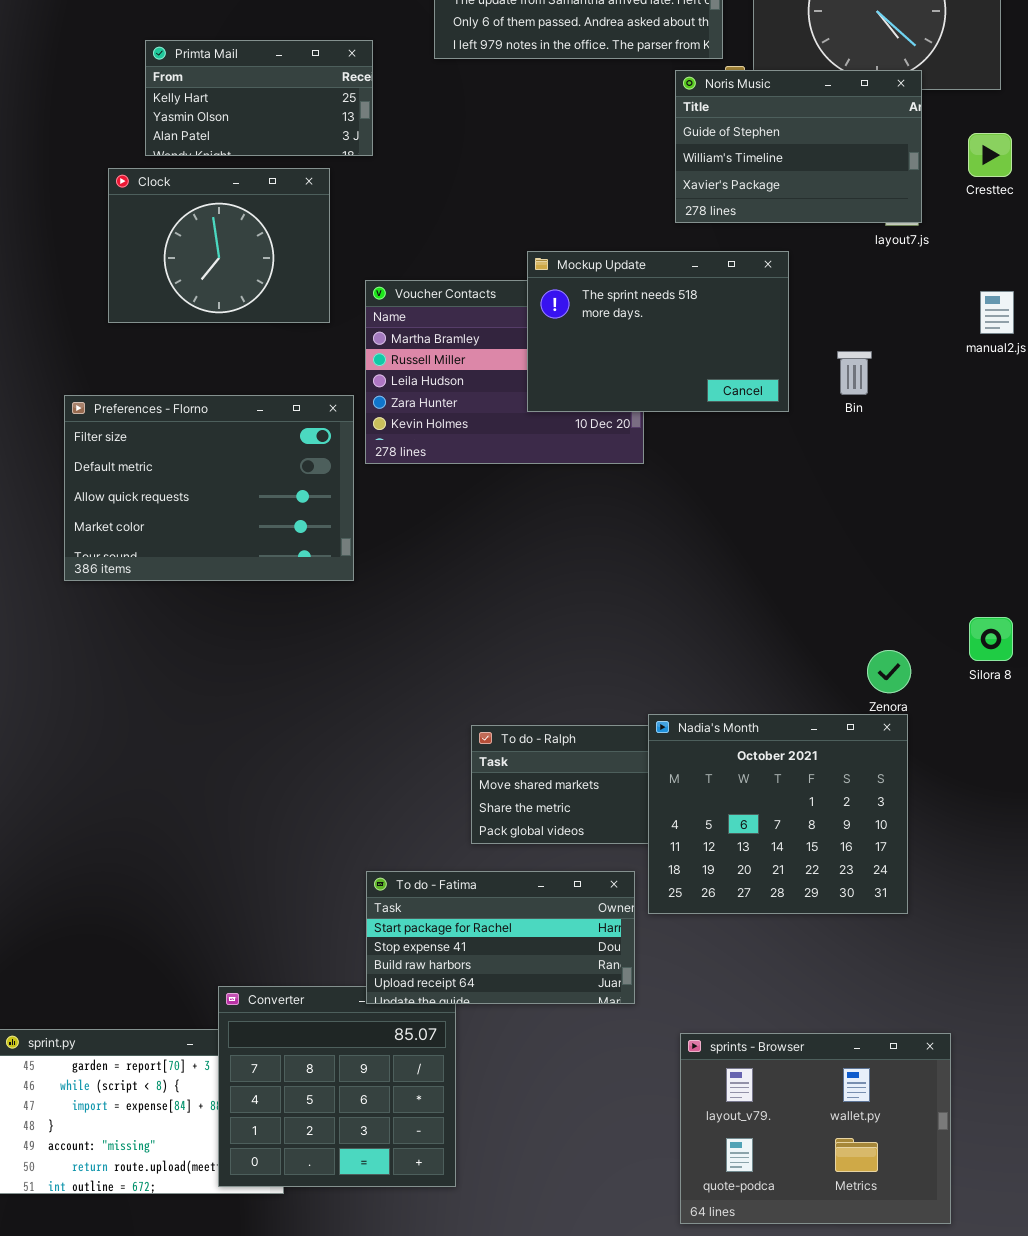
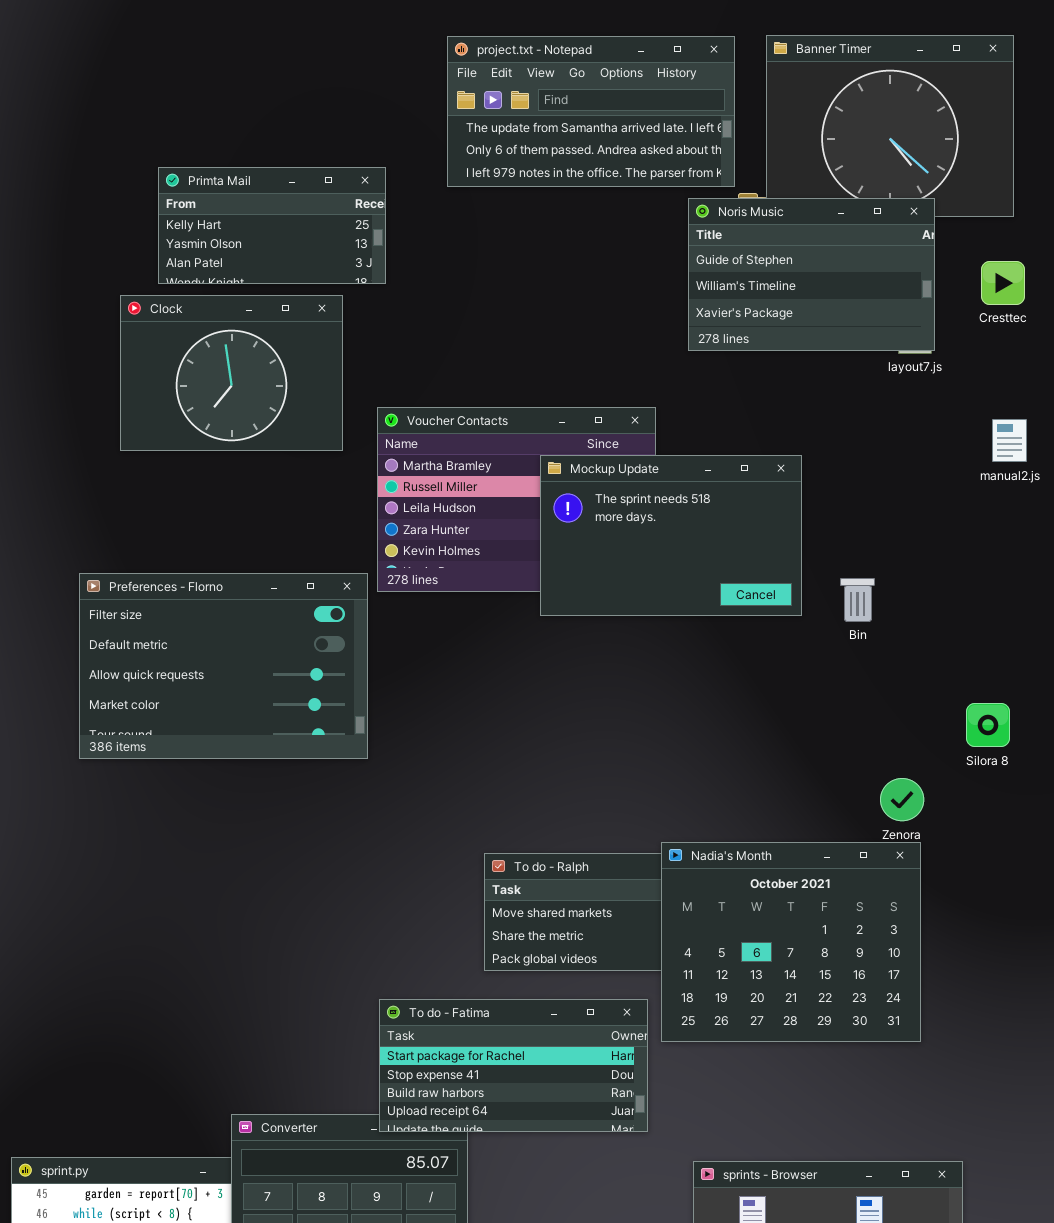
Mockup Update: [527,251,789,412] -> [540,455,802,616], moved
Bin: [837,351,872,395] -> [840,578,875,622], moved
Preferences - Florno: [64,395,354,581] -> [79,573,368,759], moved
Silora 8: [969,617,1013,661] -> [966,703,1010,747], moved

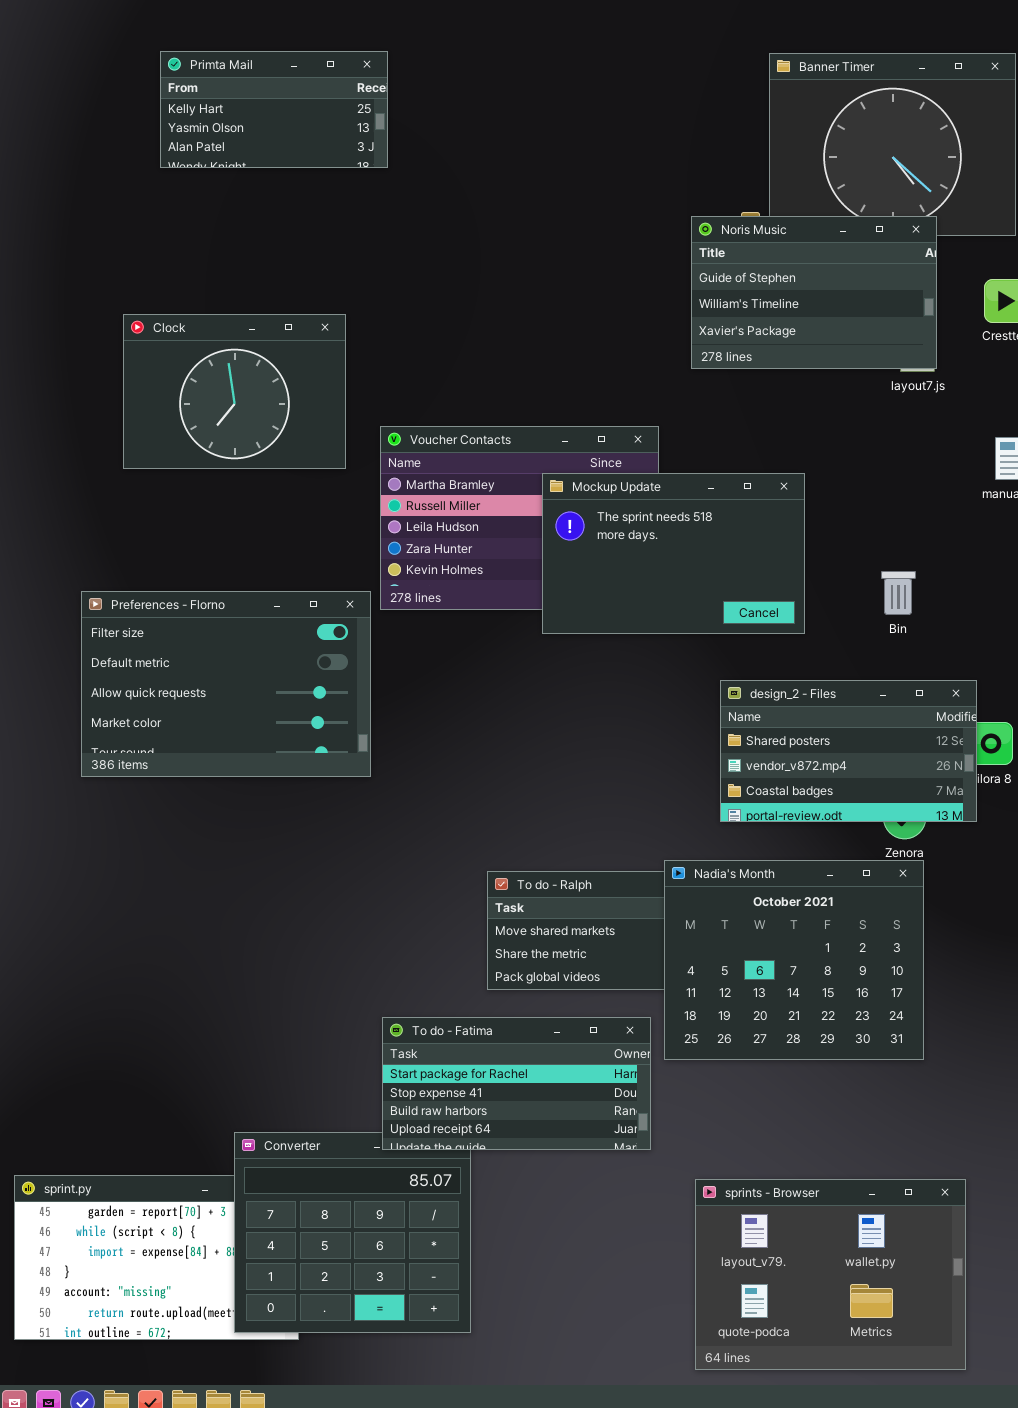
project.txt - Notepad: [447,36,735,187] -> none, closed
Primta Mail: [158,167,386,284] -> [160,51,388,168], moved
Bin: [840,578,875,622] -> [881,571,916,615], moved
design_2 - Files: none -> [720,680,977,822], opened

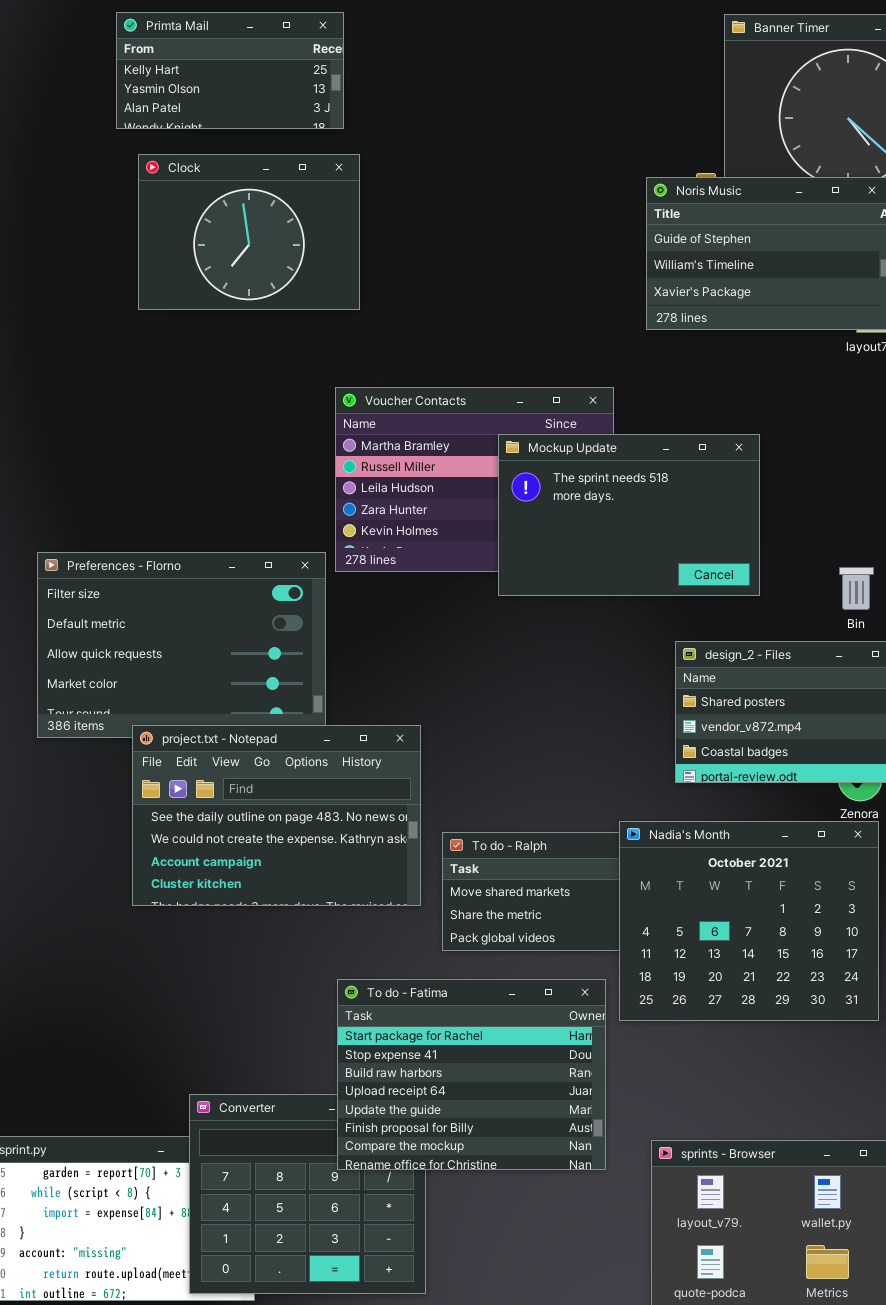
Clock: [123,314,346,469] -> [138,154,360,310], moved
Bin: [881,571,916,615] -> [839,567,874,610], moved
project.txt - Notepad: none -> [132,725,421,906], opened
To do - Fatima: [382,1017,651,1150] -> [337,979,606,1170], resized

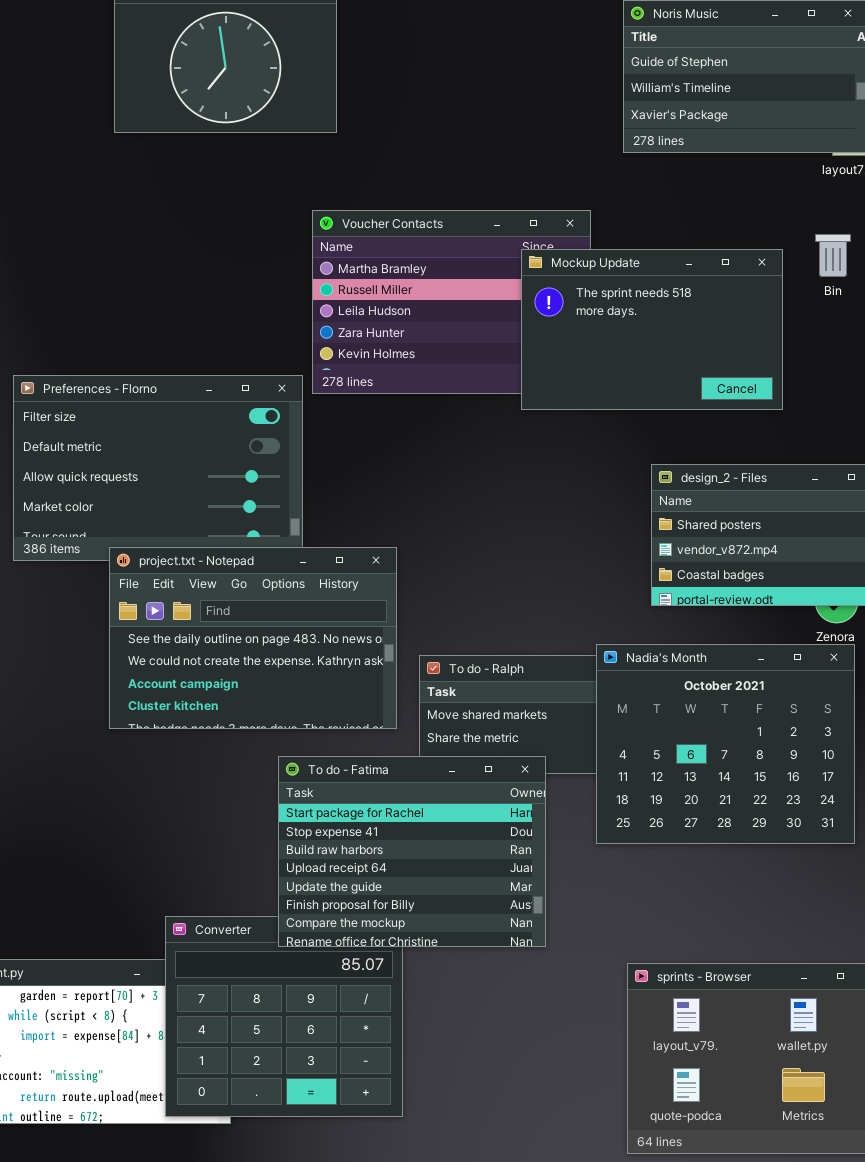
Mockup Update: [498,434,760,596] -> [521,249,783,410], moved
Bin: [839,567,874,610] -> [815,234,851,277], moved
To do - Fatima: [337,979,606,1170] -> [278,756,546,947], moved

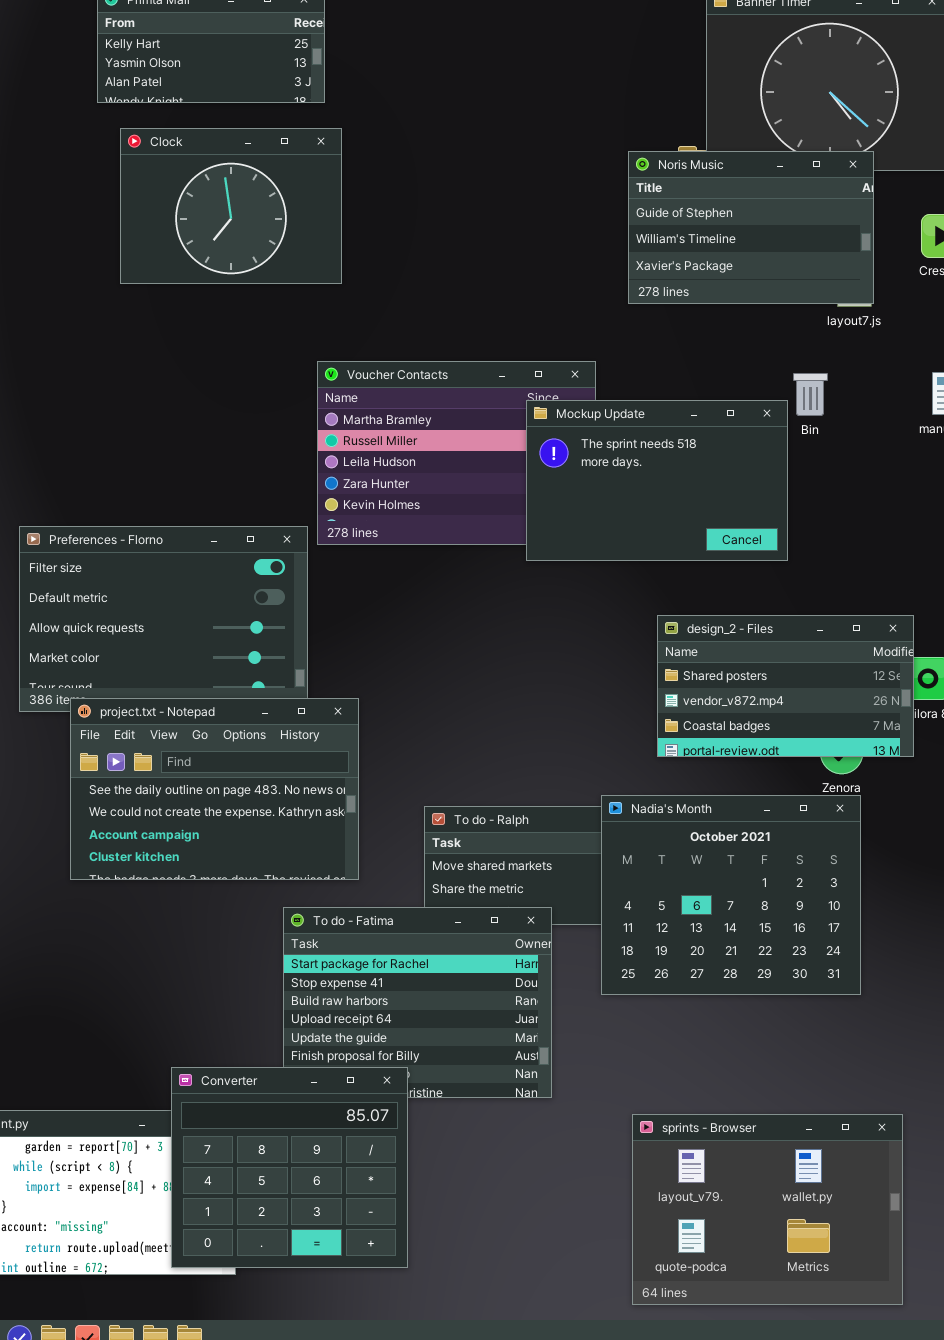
Bin: [815,234,851,277] -> [793,373,828,416], moved
project.txt - Notepad: [109,547,397,729] -> [70,698,359,880], moved
Converter: [165,916,403,1117] -> [171,1067,408,1268], raised

